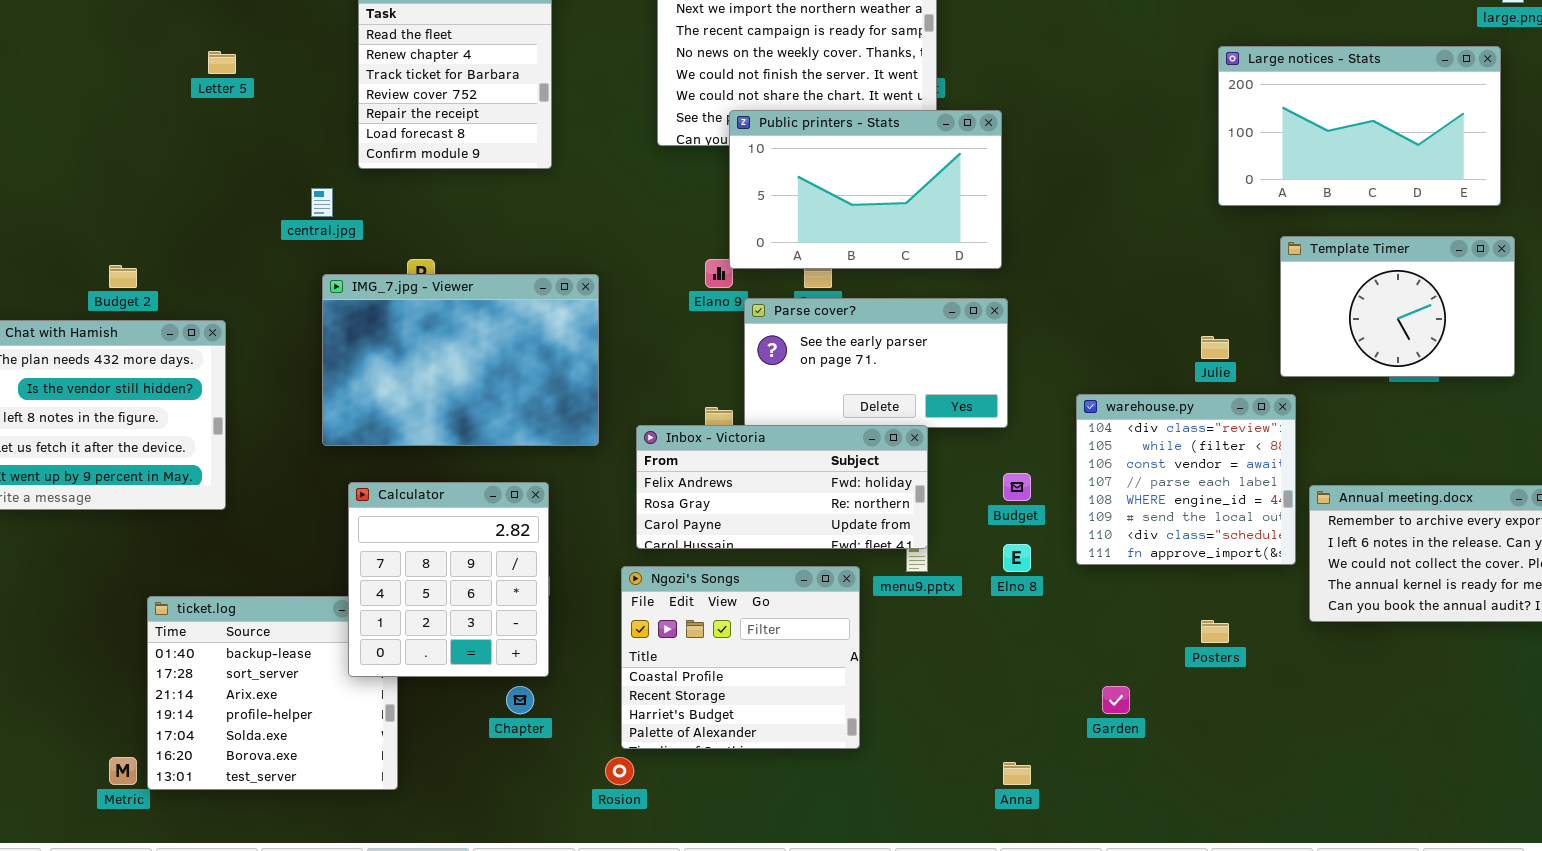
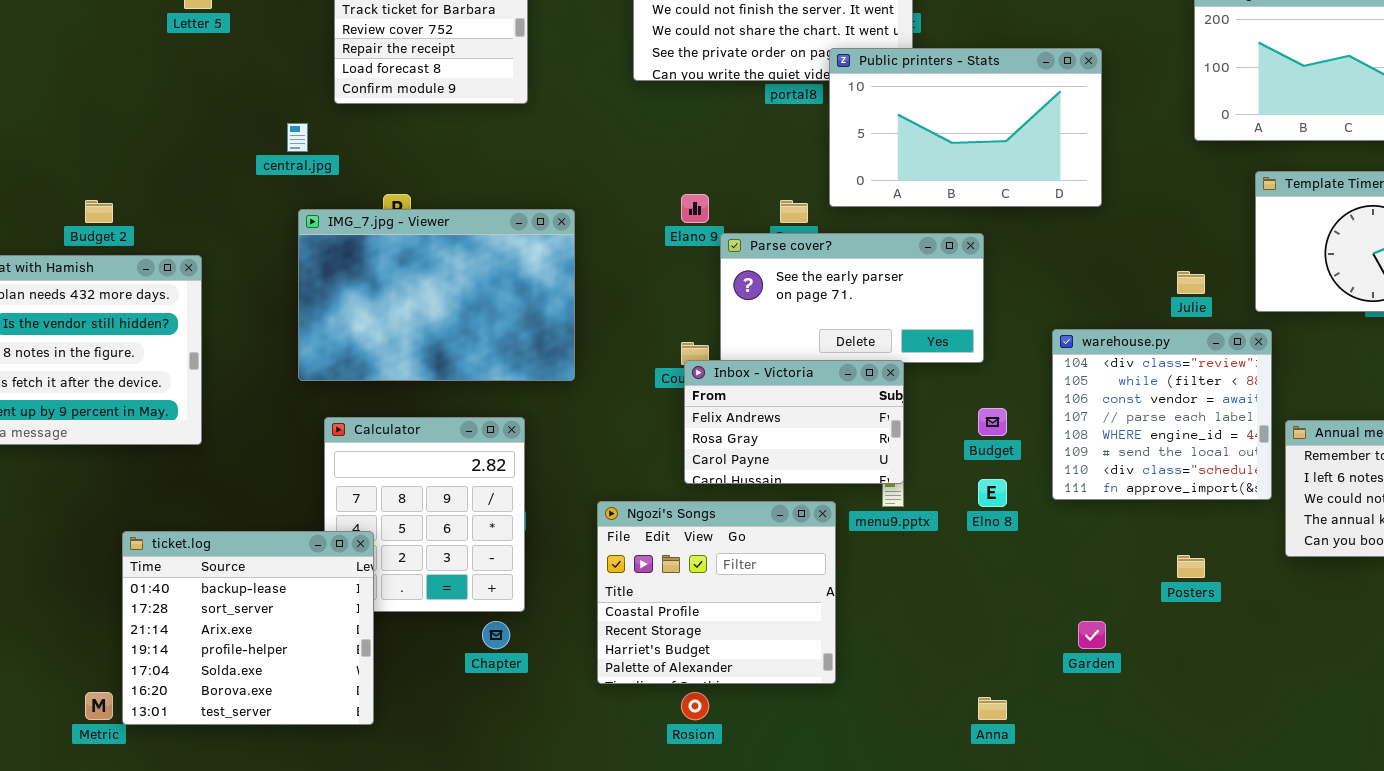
Public printers - Stats: [729,110,1002,269] -> [829,48,1102,207], moved
Inbox - Victoria: [636,425,928,549] -> [684,360,904,484], resized
ticket.log: [147,596,398,790] -> [122,531,374,725], raised
Rosion: [605,757,634,785] -> [681,692,709,720], moved

